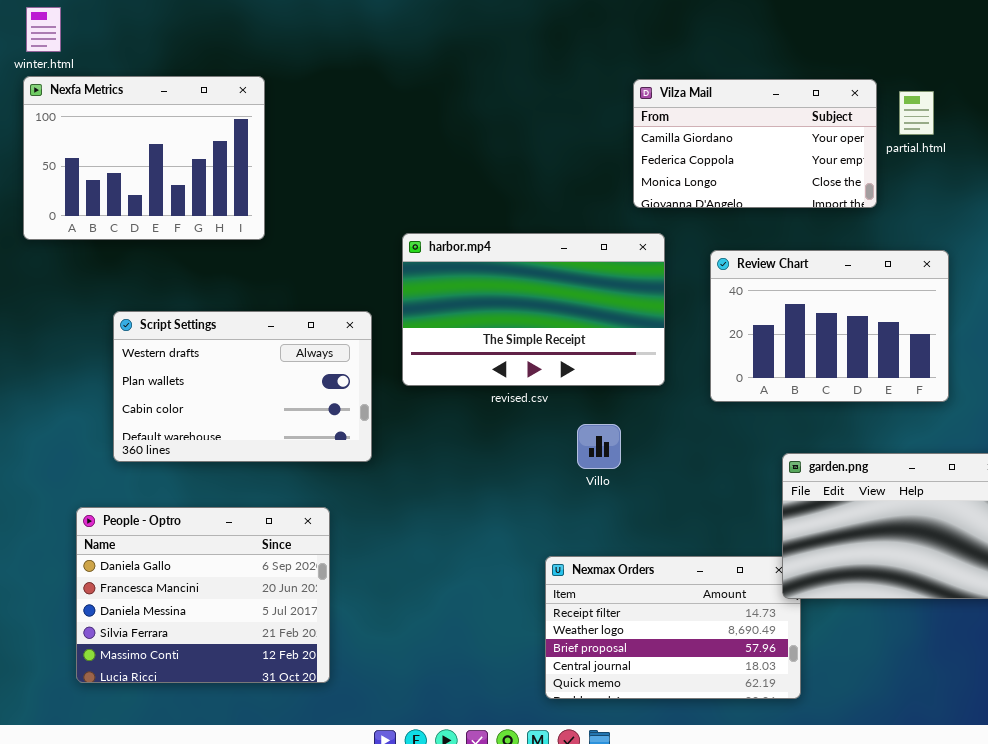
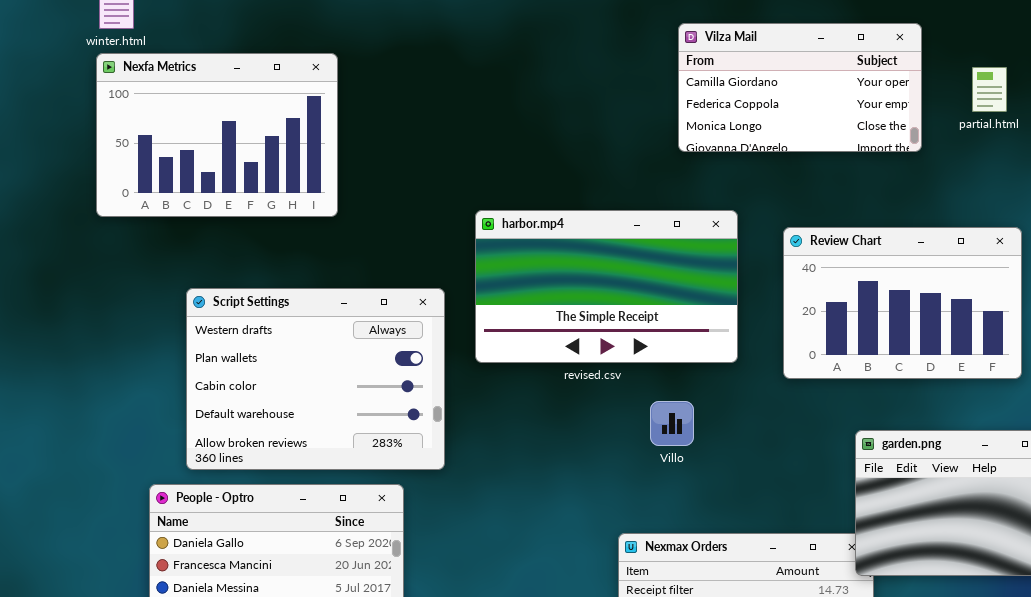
Vilza Mail: [633,79,877,208] -> [678,23,922,152], moved
Script Settings: [113,311,372,462] -> [186,288,445,470], resized

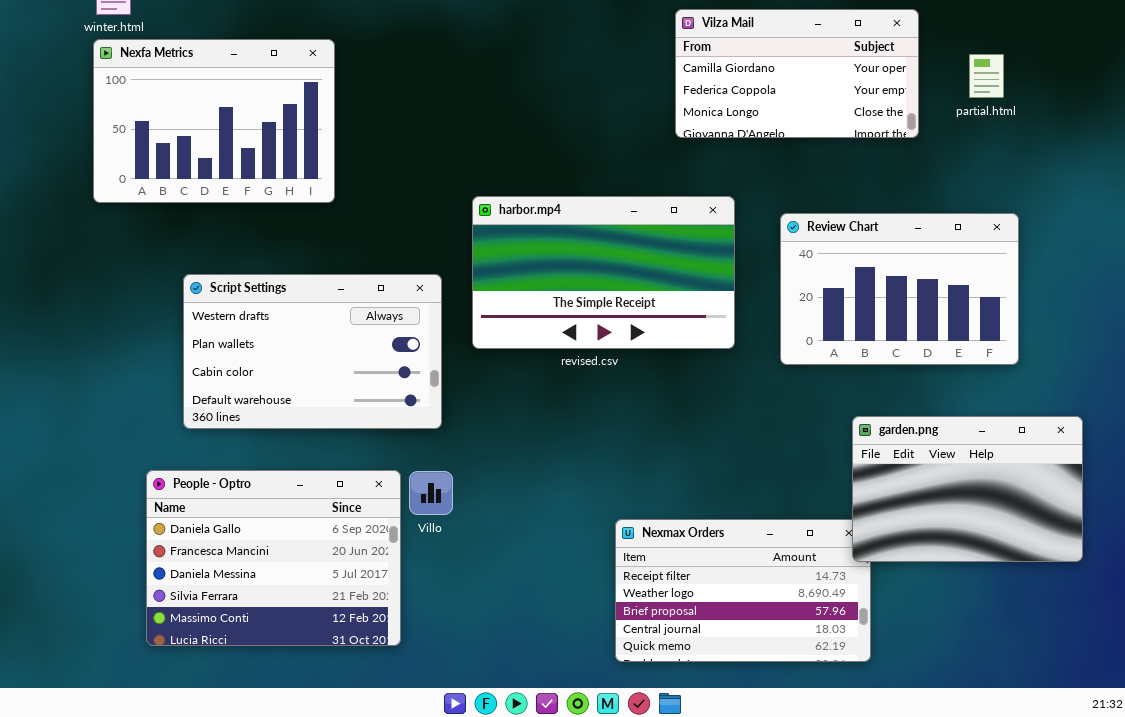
Script Settings: [186,288,445,470] -> [183,274,442,429], resized
Villo: [650,401,694,446] -> [409,471,453,515], moved

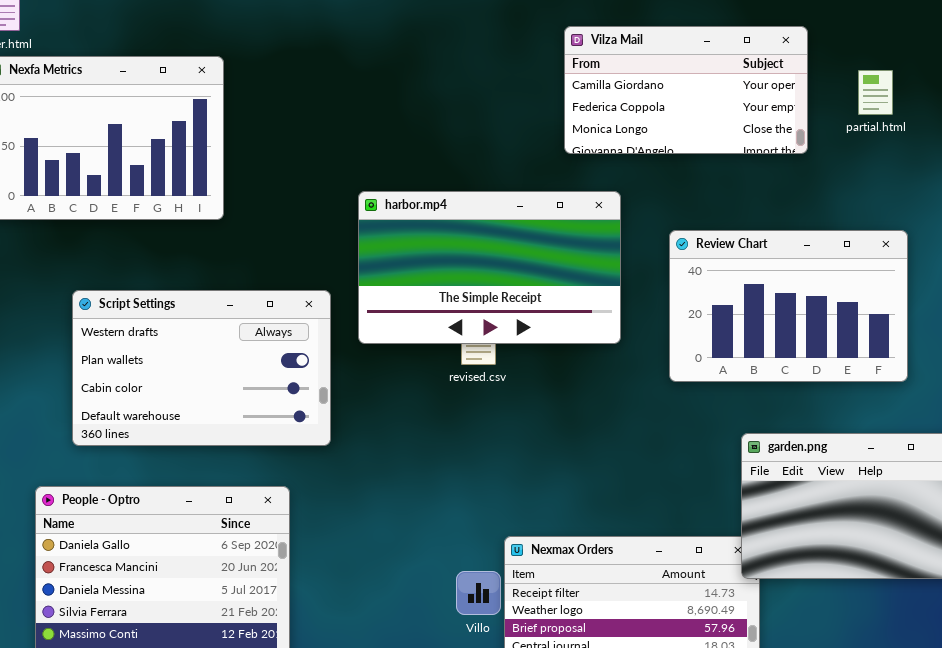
harbor.mp4: [472,196,735,349] -> [358,191,621,344], moved
Villo: [409,471,453,515] -> [456,571,501,615], moved

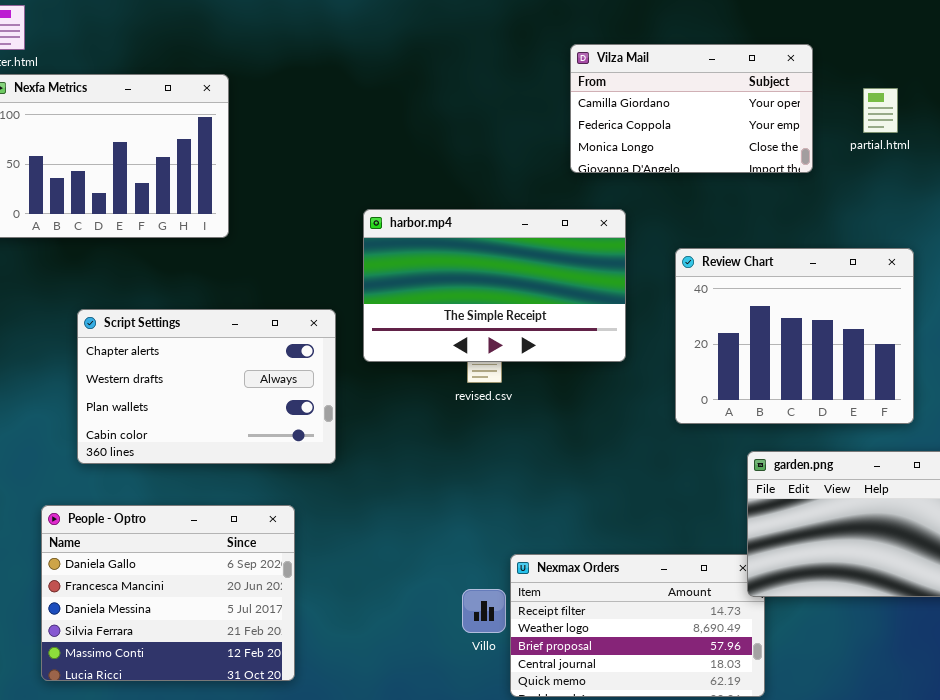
Review Chart: [669,230,908,382] -> [675,248,914,424], resized
Script Settings: [72,290,331,446] -> [77,309,336,464], scrolled up 1 row

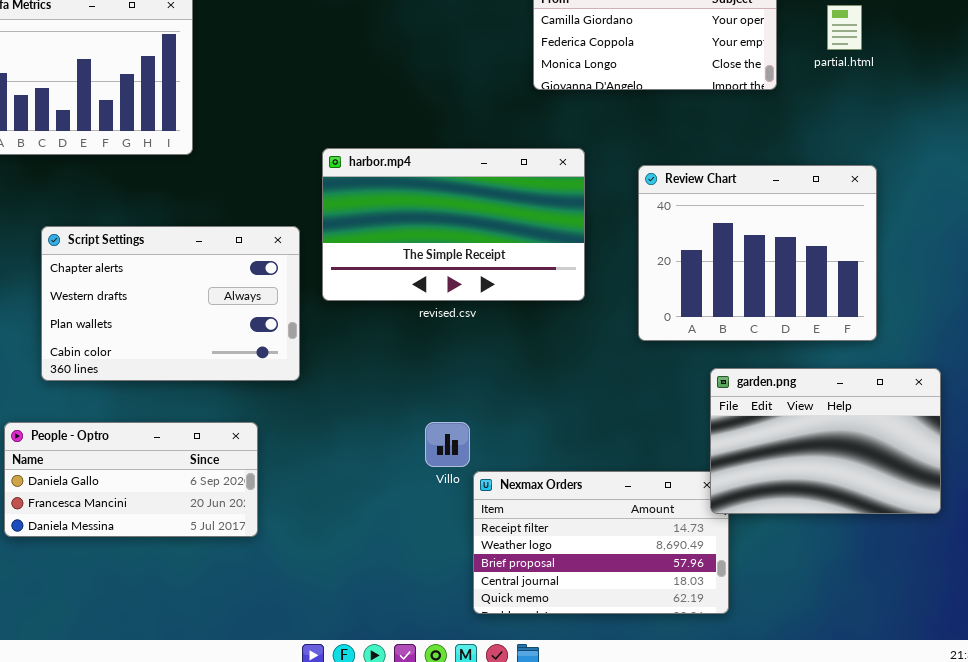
harbor.mp4: [363,209,626,362] -> [322,148,585,301], moved
People - Optro: [41,505,295,681] -> [4,422,258,537], resized
Villo: [462,589,506,633] -> [425,422,470,467], moved

